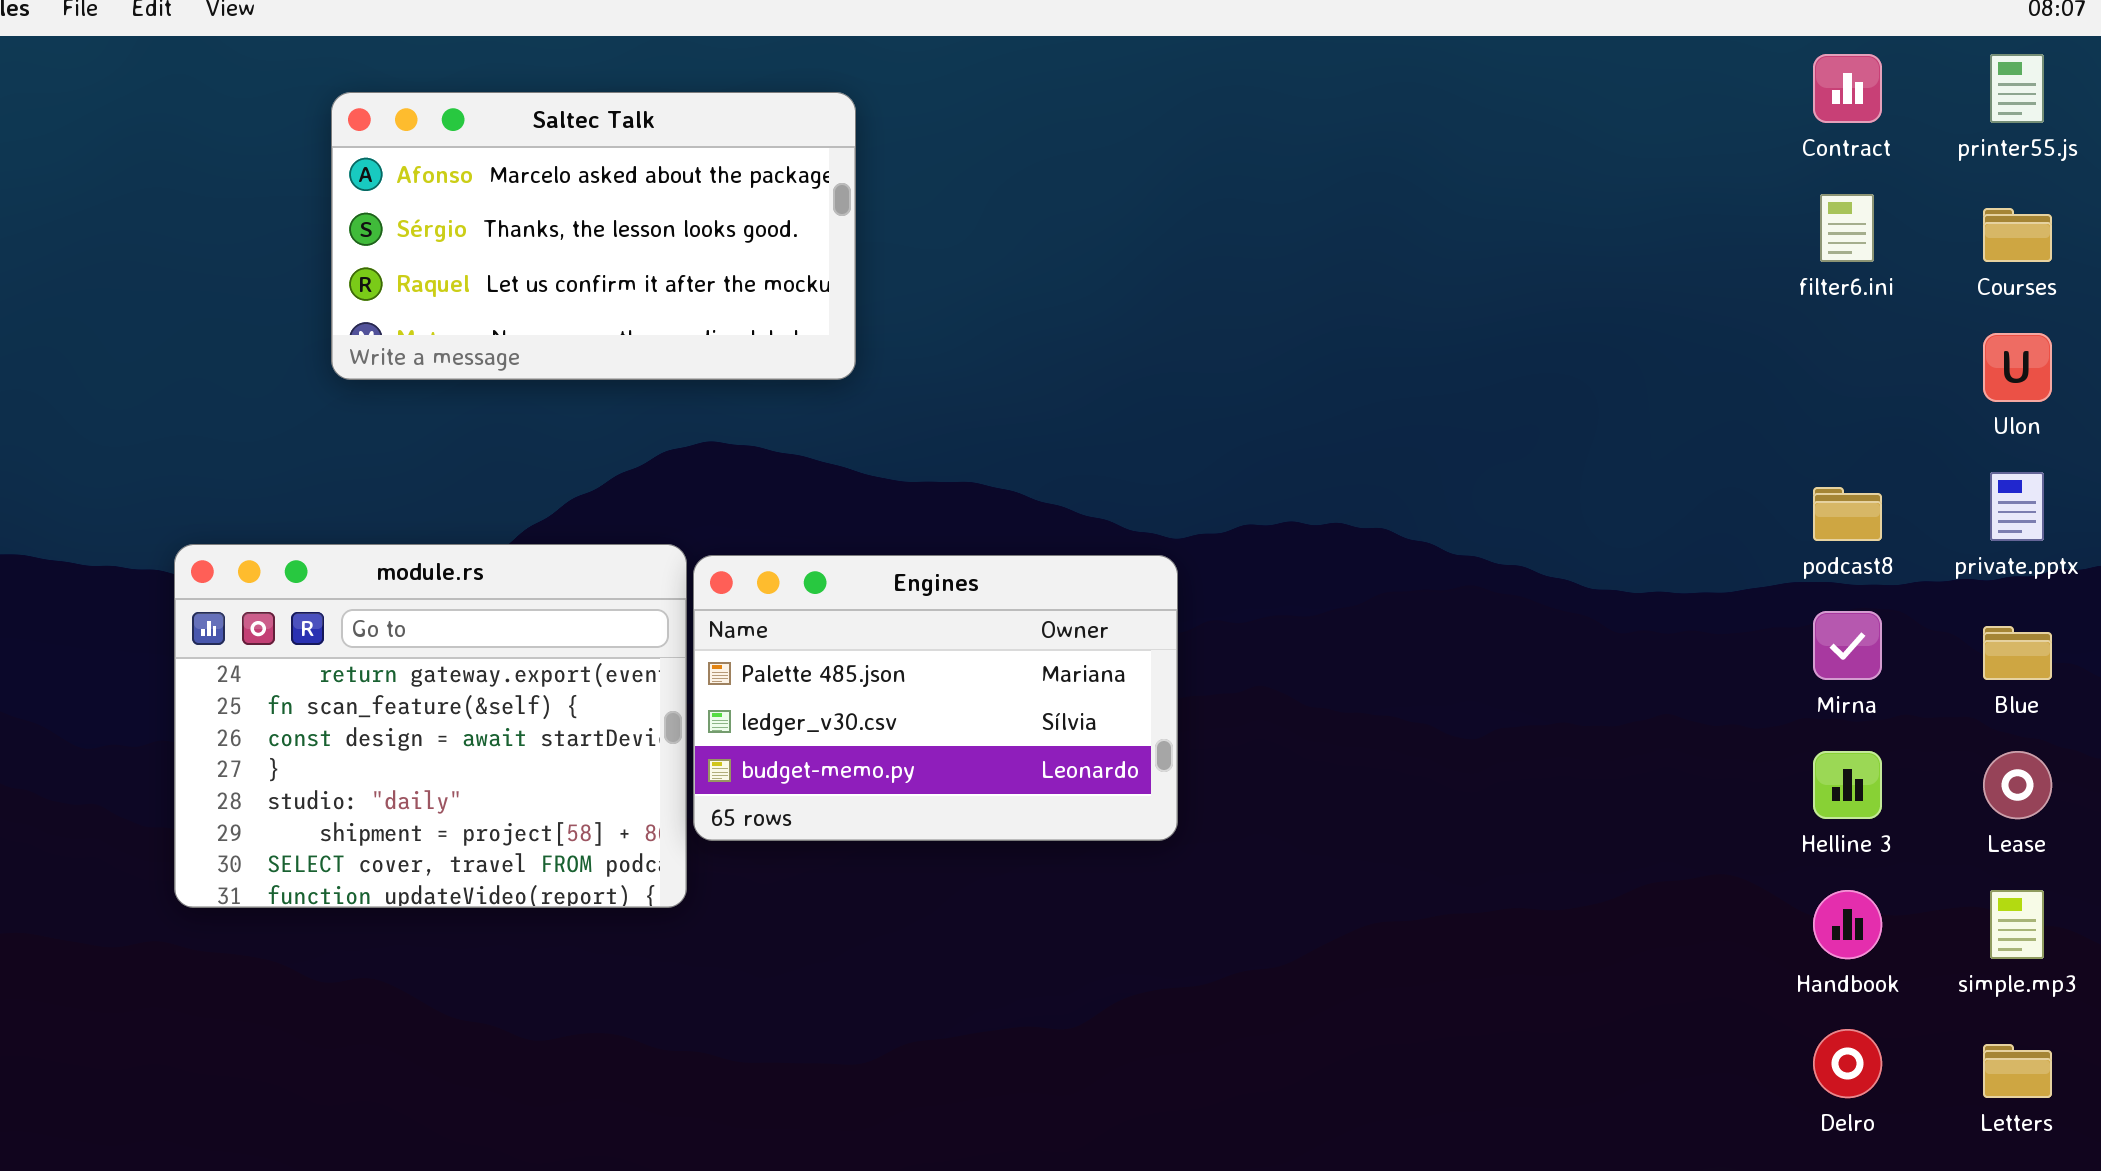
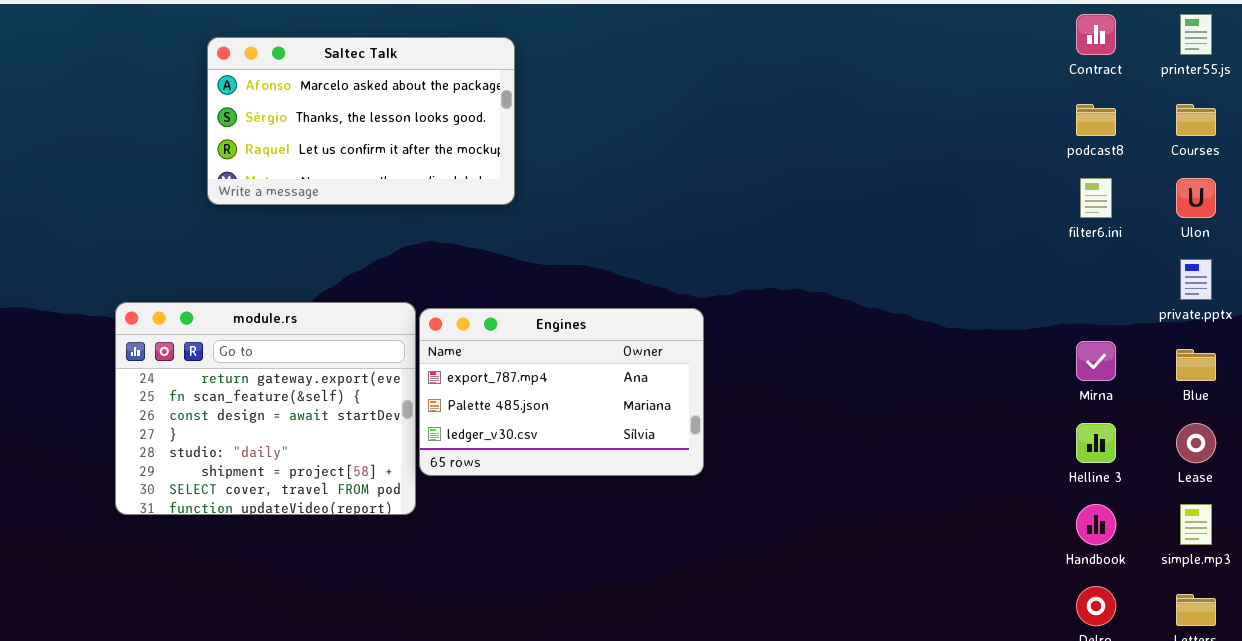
filter6.ini: [1820,194,1874,262] -> [1080,178,1112,218], moved
podcast8: [1813,487,1882,541] -> [1076,104,1116,136], moved
Engines: [693,555,1178,841] -> [419,308,704,476], scrolled up 1 row

